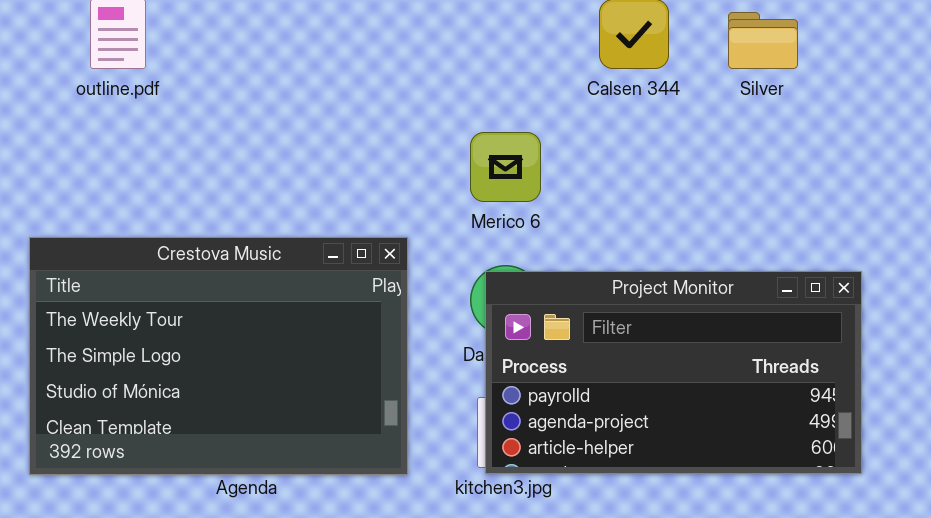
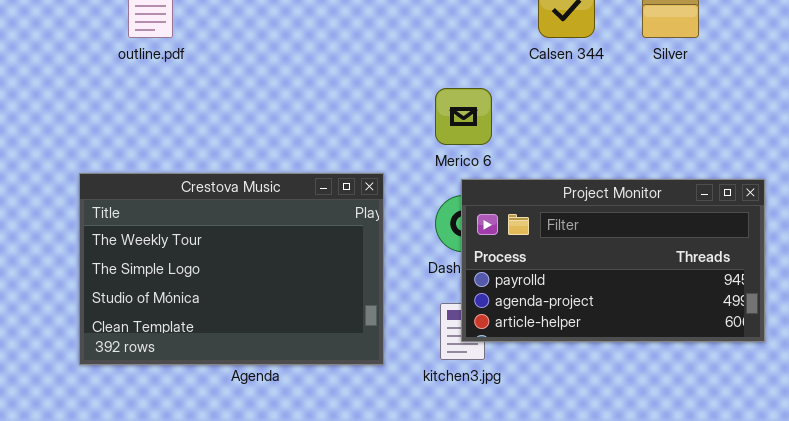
Project Monitor: [485,271,862,474] -> [461,179,765,342], moved

